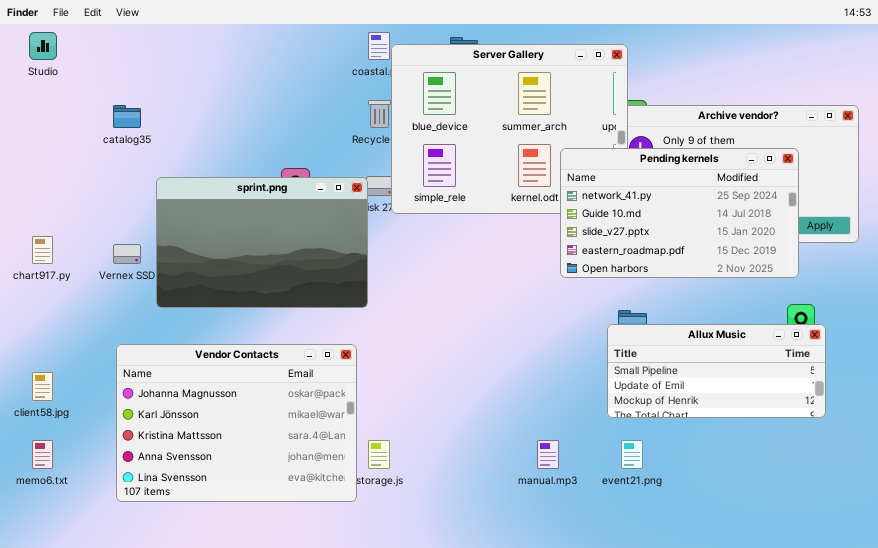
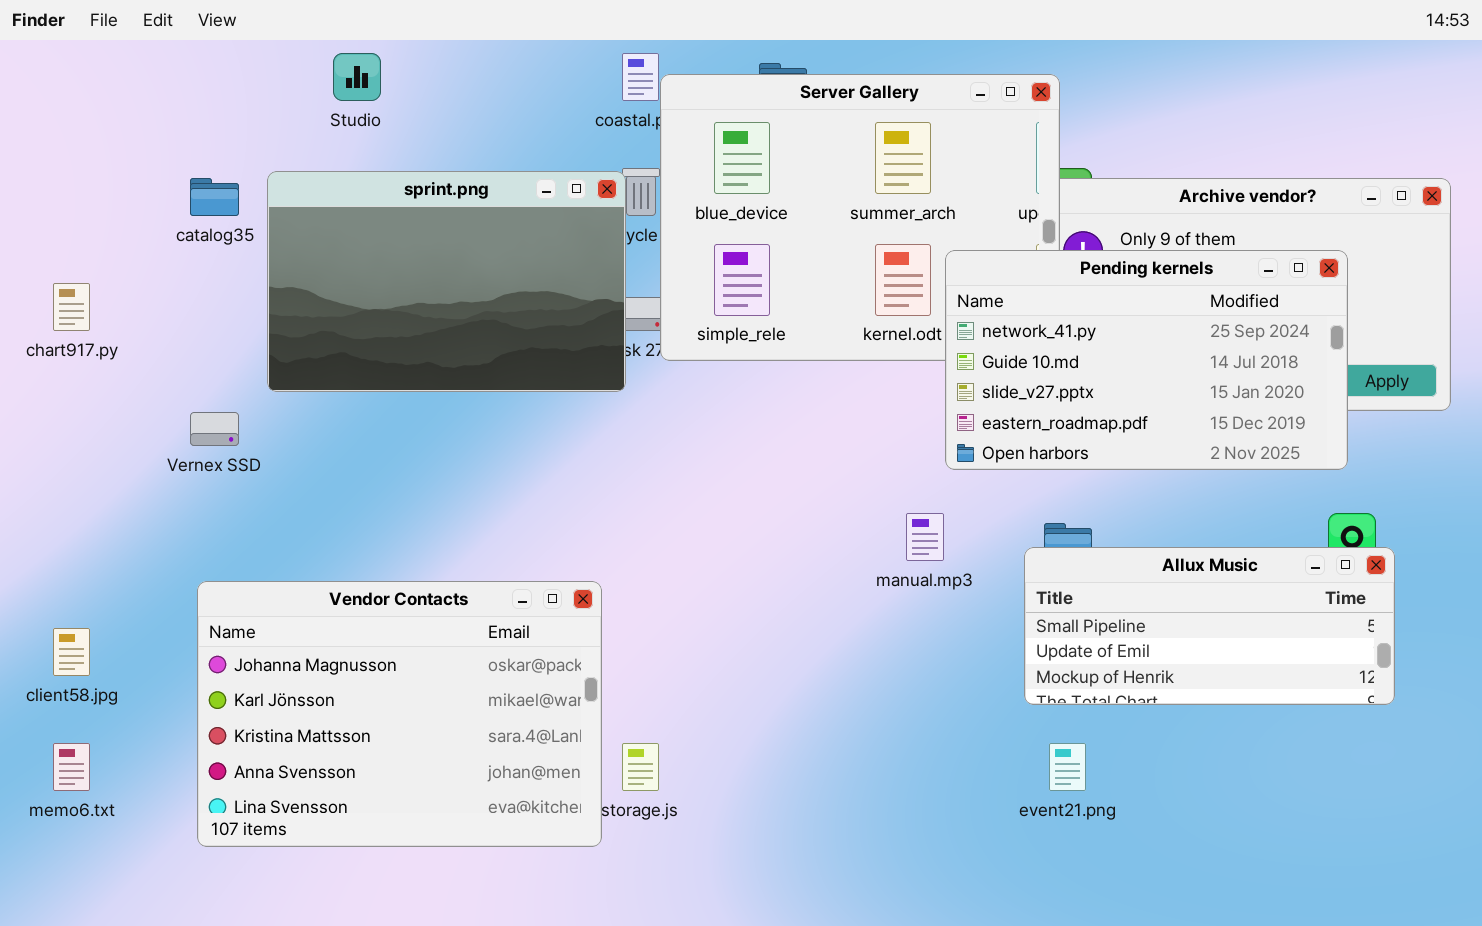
Studio: [29,32,57,60] -> [333,53,381,101], moved
sprint.png: [156,177,368,308] -> [267,171,626,392], moved
chart917.py: [32,236,53,264] -> [53,283,90,331], moved
manual.mp3: [537,440,559,469] -> [906,513,944,561], moved

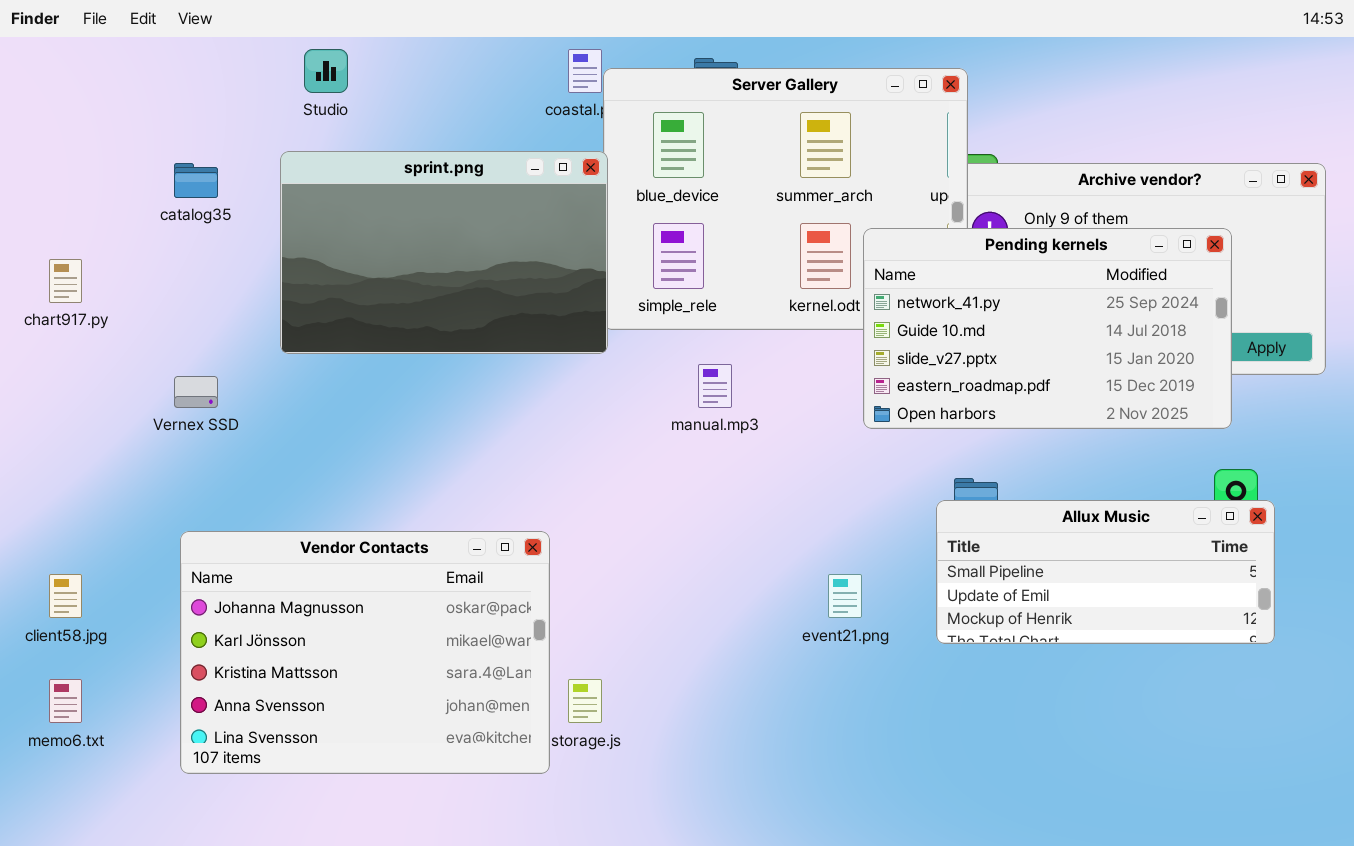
sprint.png: [267,171,626,392] -> [280,151,608,354], moved
manual.mp3: [906,513,944,561] -> [698,364,732,408], moved
event21.png: [1049,743,1086,791] -> [828,574,862,618], moved

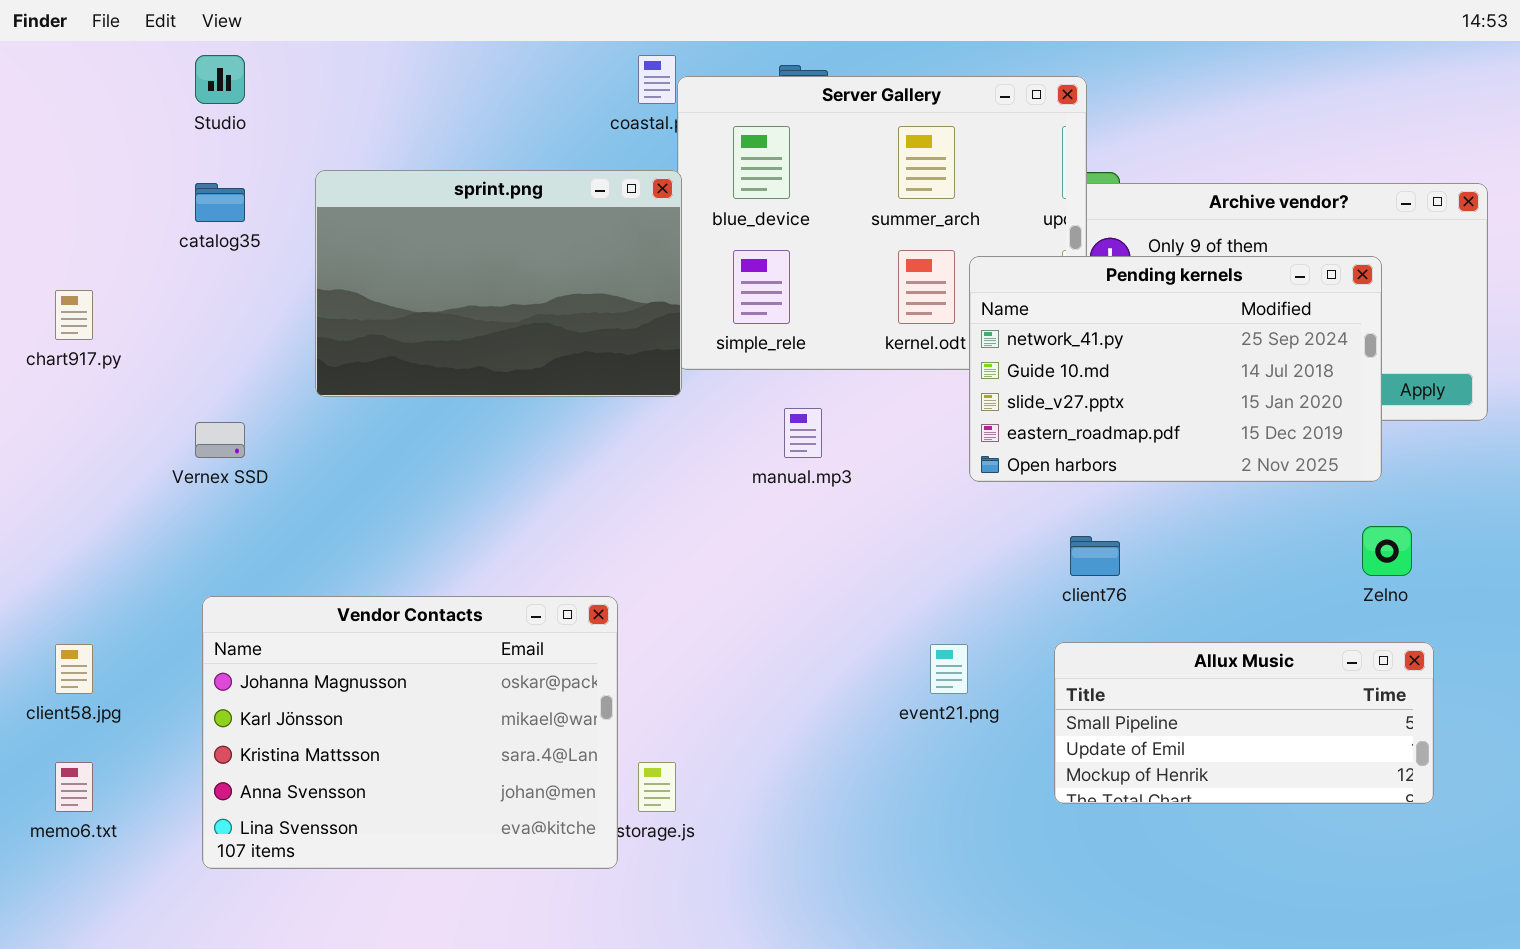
Studio: [304,49,348,93] -> [195,55,245,104], moved
Allux Music: [936,500,1275,644] -> [1054,642,1434,804], moved

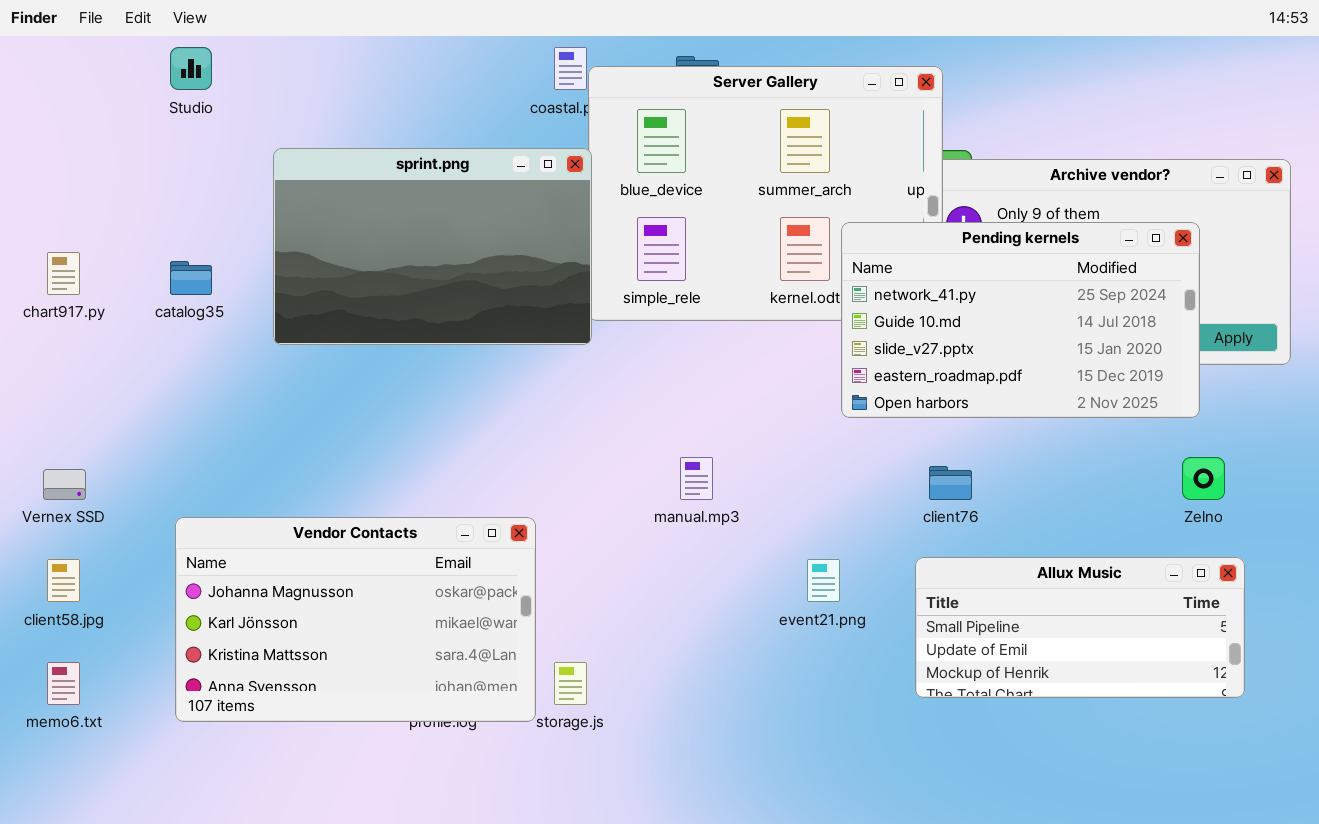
catalog35: [195,183,245,222] -> [170,261,212,295], moved
manual.mp3: [784,408,822,458] -> [680,457,713,500], moved
Vernex SSD: [195,422,245,458] -> [43,469,86,500], moved
Vendor Contacts: [202,596,618,869] -> [175,517,536,722], resized

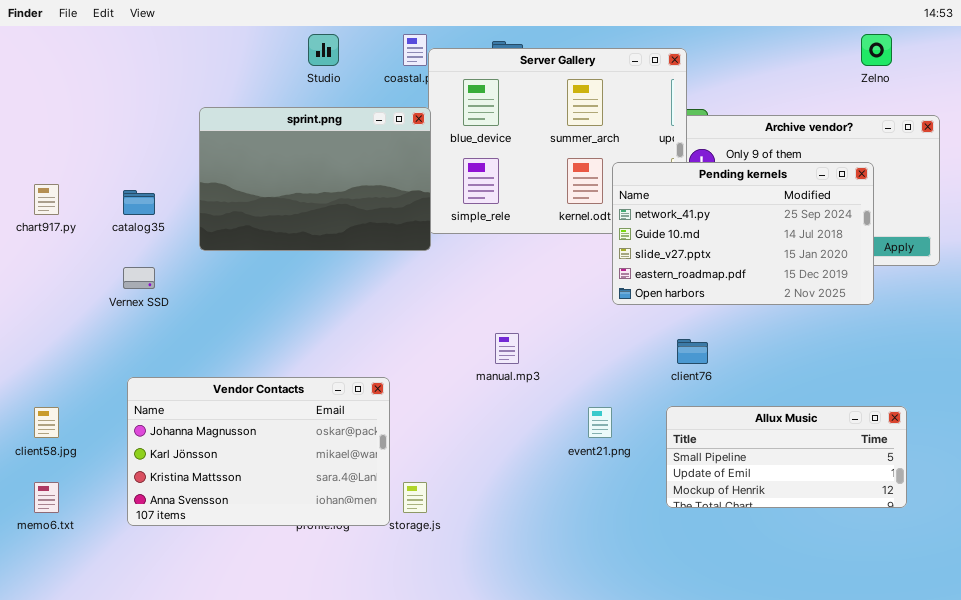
Studio: [170,47,212,90] -> [308,34,339,66], moved
Zelno: [1182,457,1225,500] -> [861,34,892,66], moved
Vernex SSD: [43,469,86,500] -> [123,267,155,289], moved

